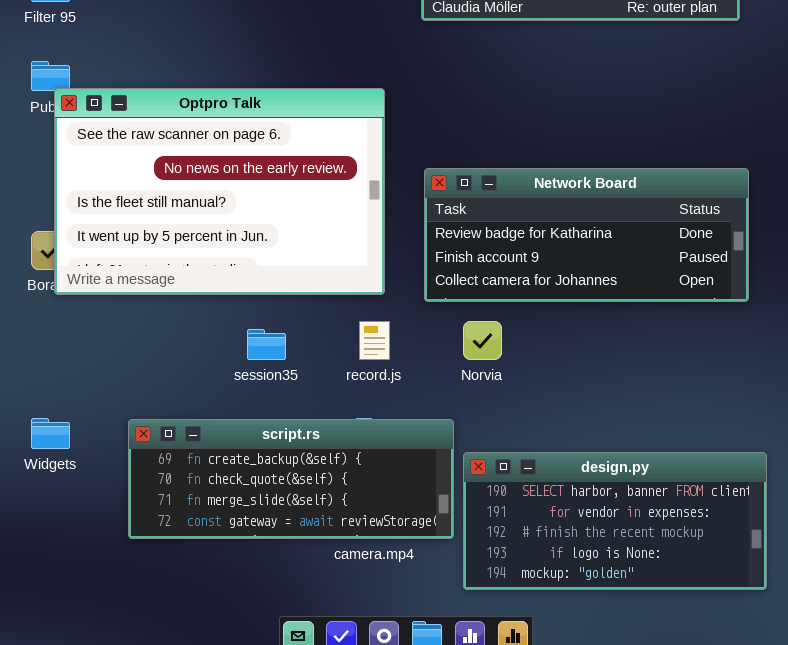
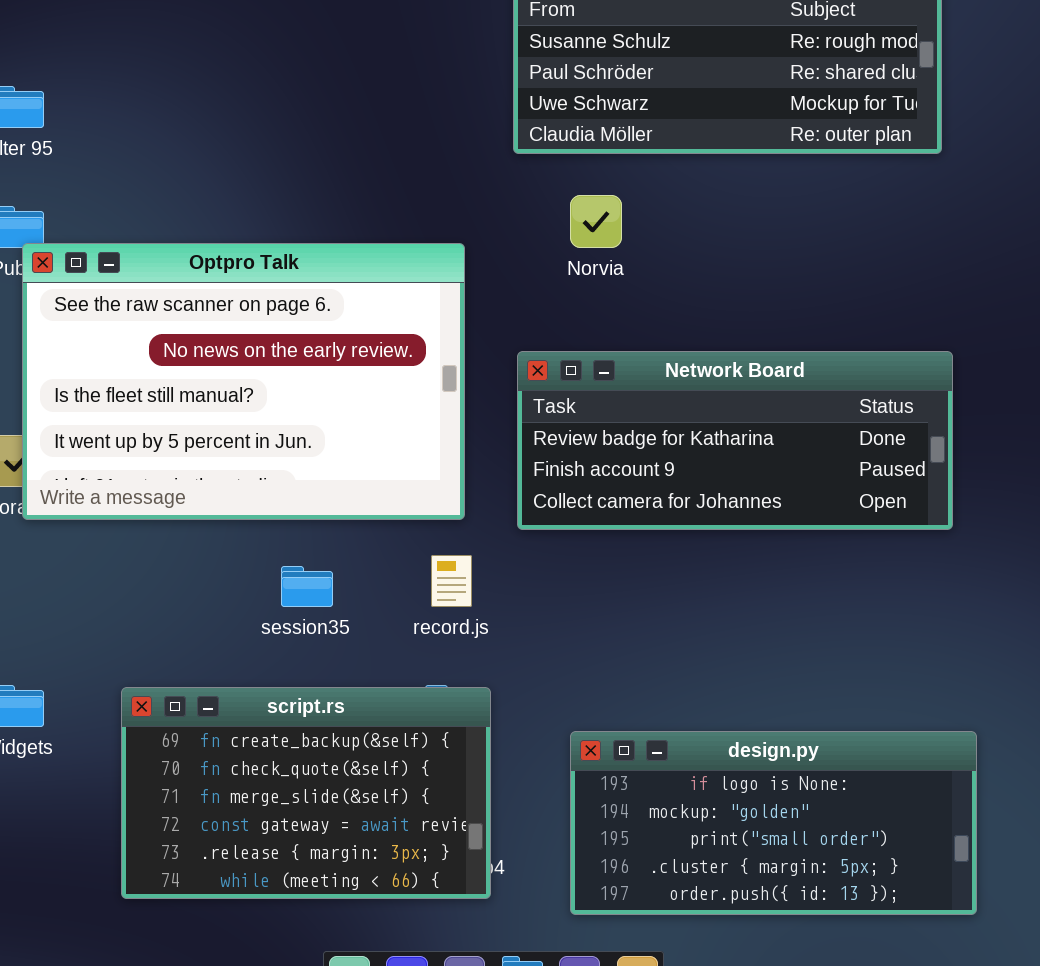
Norvia: [463,321,502,360] -> [570,195,622,248], moved
script.rs: [128,419,454,539] -> [121,687,491,899], resized
design.py: [463,452,767,590] -> [570,731,977,915], scrolled down 3 rows

